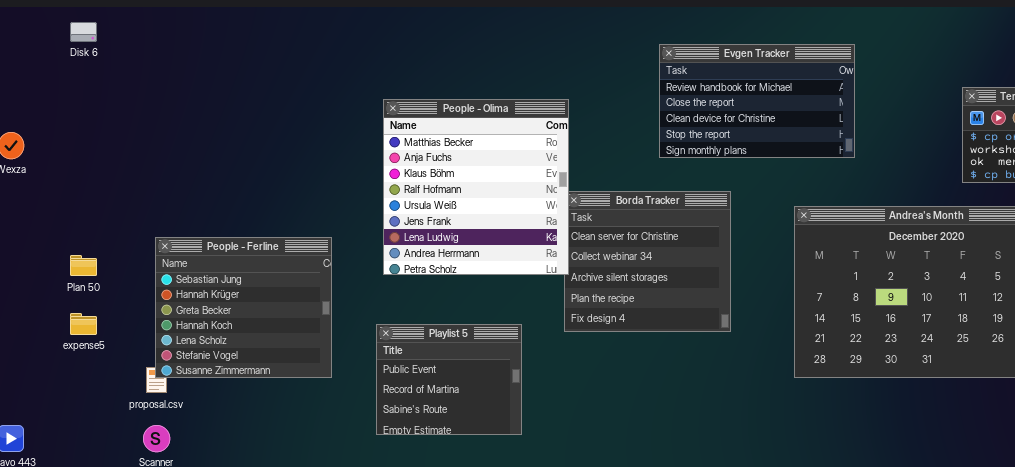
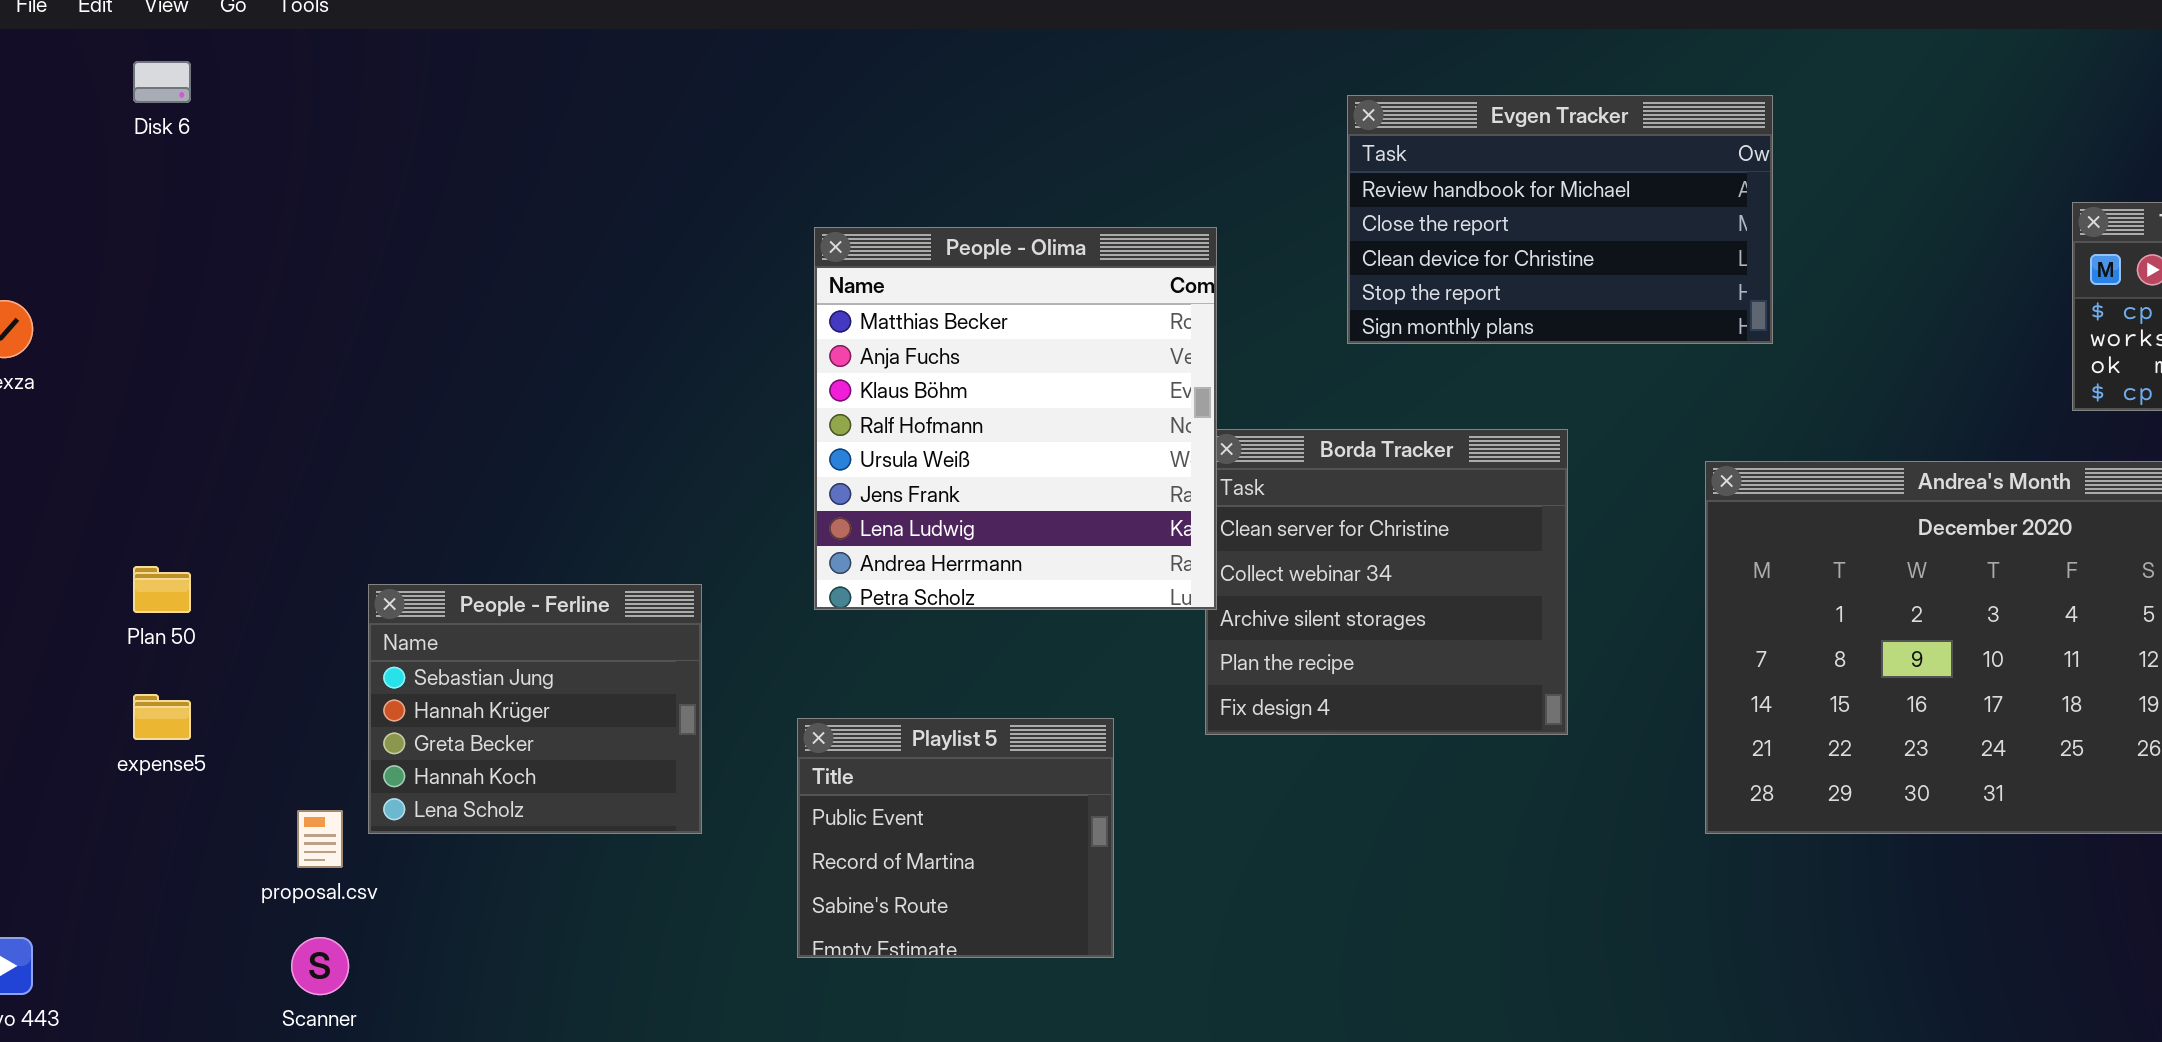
Evgen Tracker: [659,44,855,158] -> [1347,95,1773,344], moved
People - Ferline: [155,237,332,378] -> [368,584,702,834], resized

